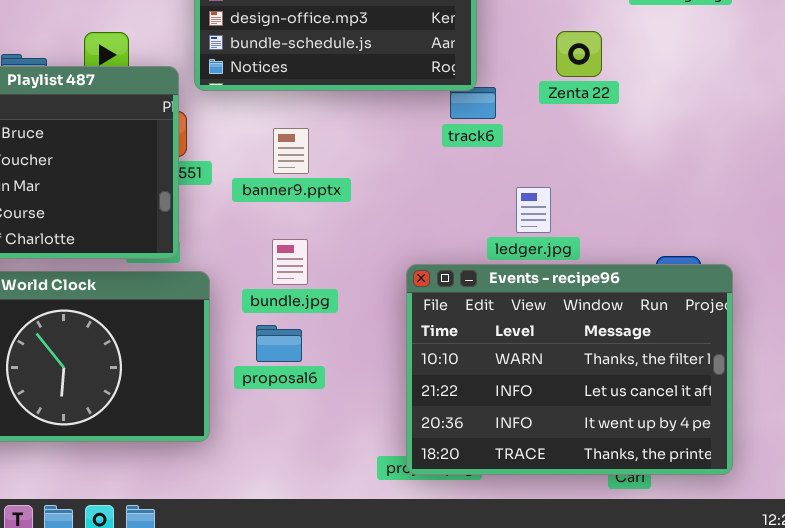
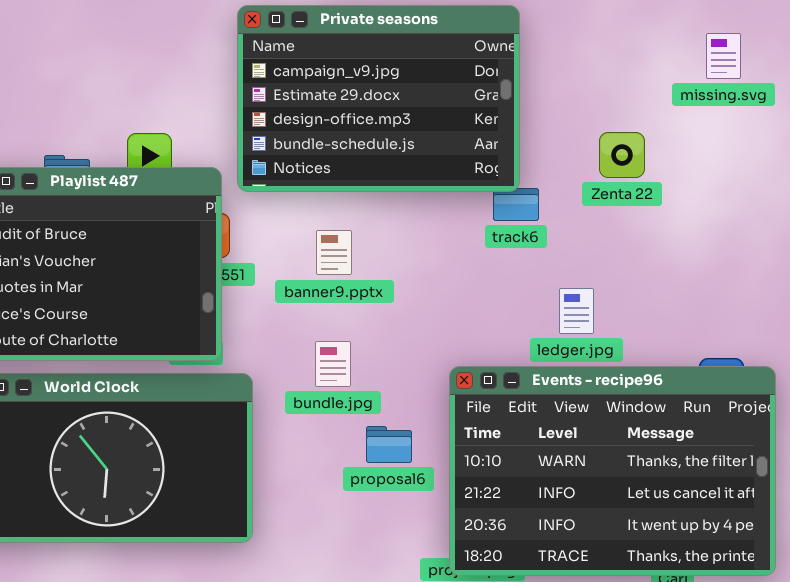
proposal6: [256,325,302,362] -> [366,426,412,463], moved

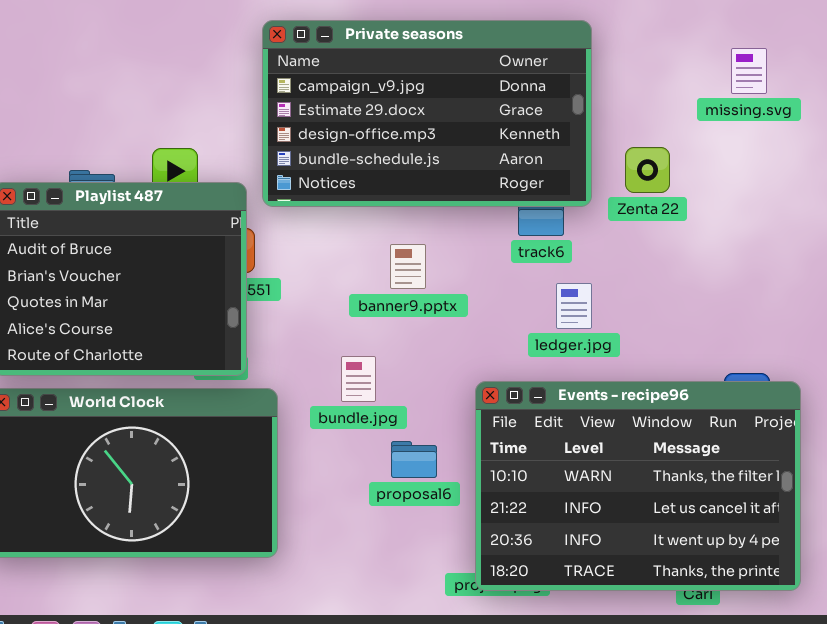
Private seasons: [237,5,520,192] -> [262,20,592,207], resized
banner9.pptx: [316,230,352,275] -> [390,244,426,289], moved
ledger.jpg: [559,288,594,334] -> [556,283,592,329], moved

